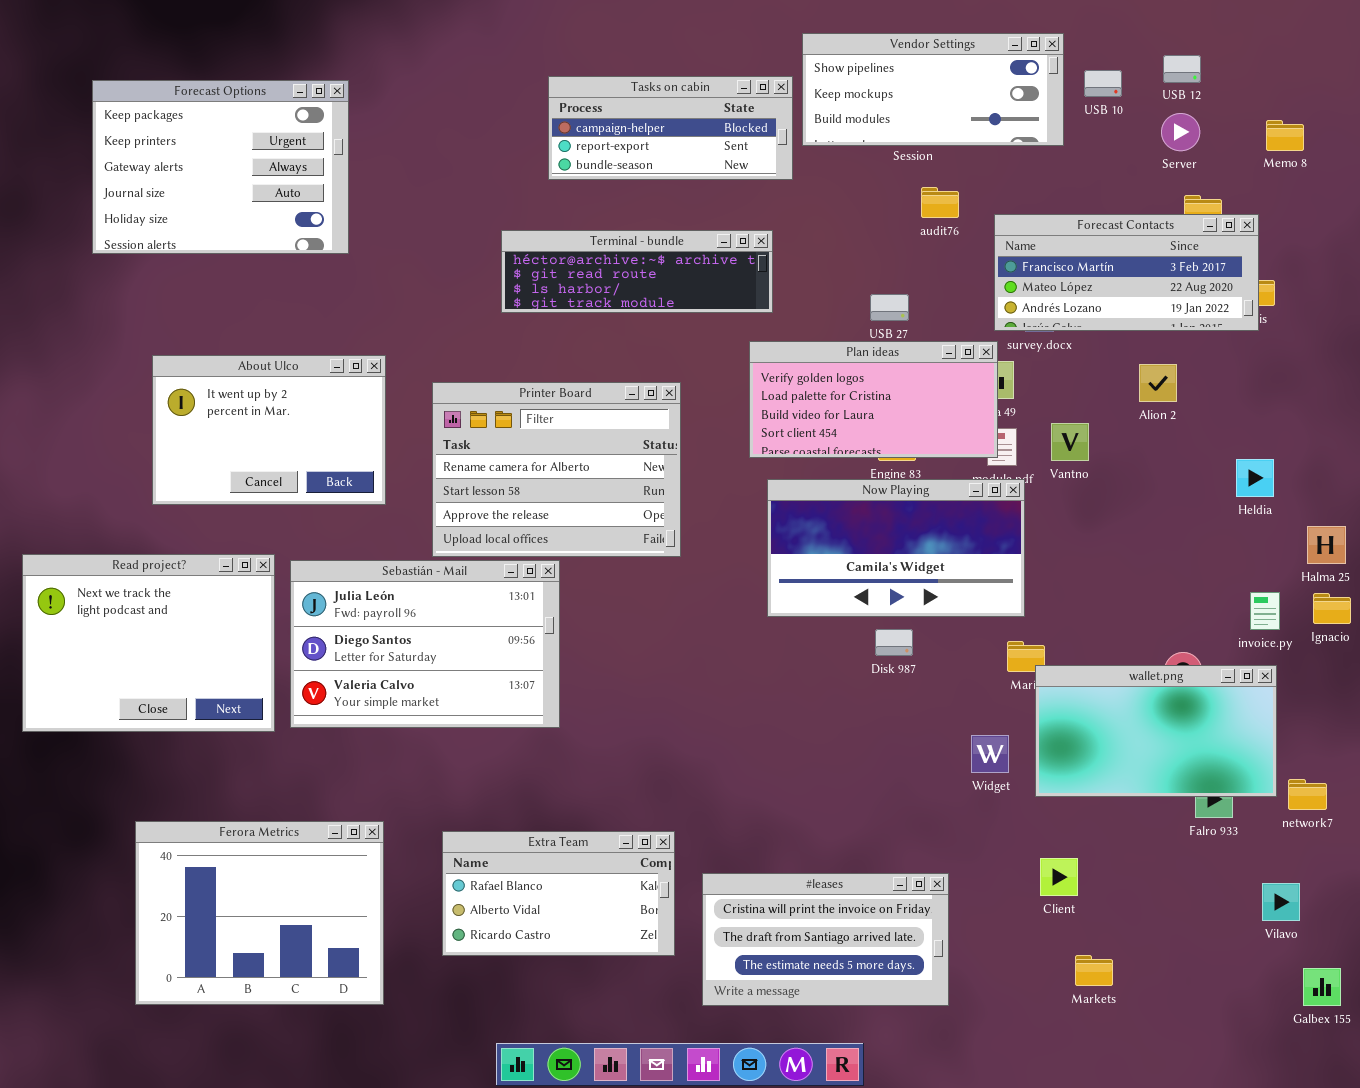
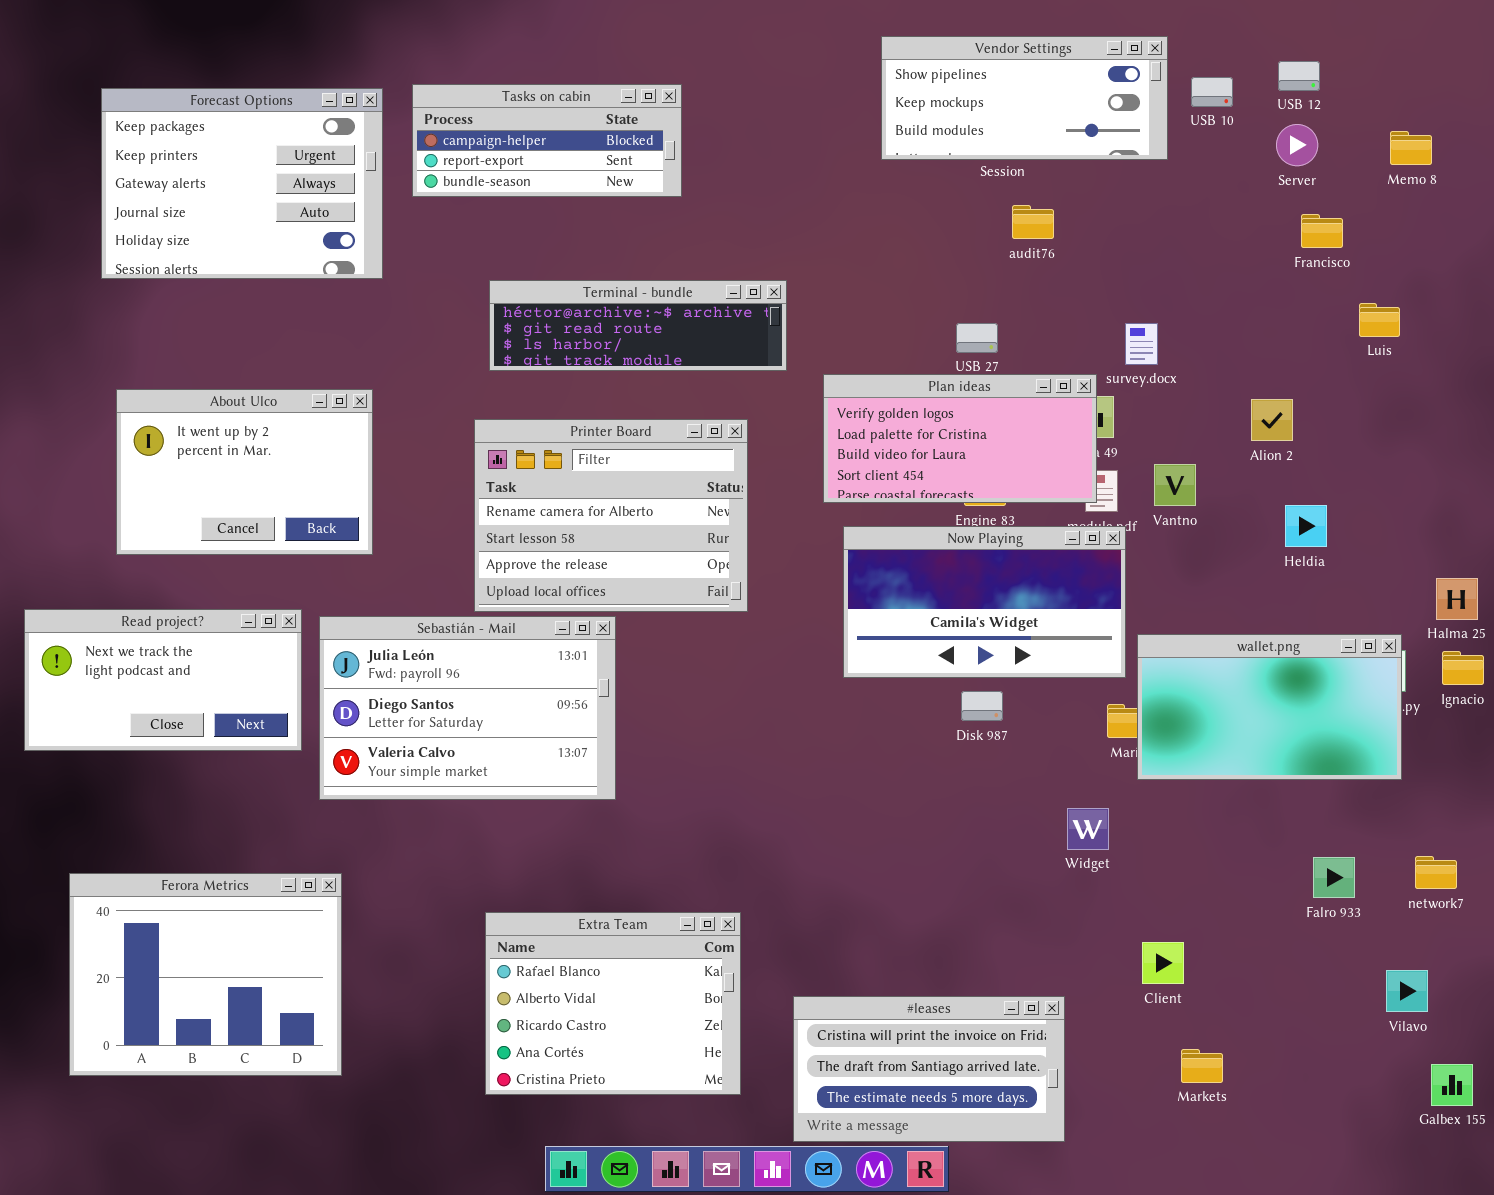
Tasks on cabin: [548,76,793,180] -> [412,84,682,197], moved
Forecast Contacts: [994,214,1259,331] -> none, closed
Terminal - bundle: [501,230,773,313] -> [489,280,787,371], moved
About Ulco: [152,355,386,505] -> [116,389,373,555], moved
Heldia: [1236,459,1274,497] -> [1285,505,1327,547], moved
Read project?: [22,554,275,732] -> [24,609,302,751], resized
wallet.png: [1035,665,1277,797] -> [1137,634,1402,780], moved
Ferora Metrics: [135,821,384,1005] -> [69,873,342,1076], moved
Extra Team: [442,831,675,956] -> [485,912,741,1095], resized
#leases: [702,873,949,1006] -> [793,996,1065,1142], moved

